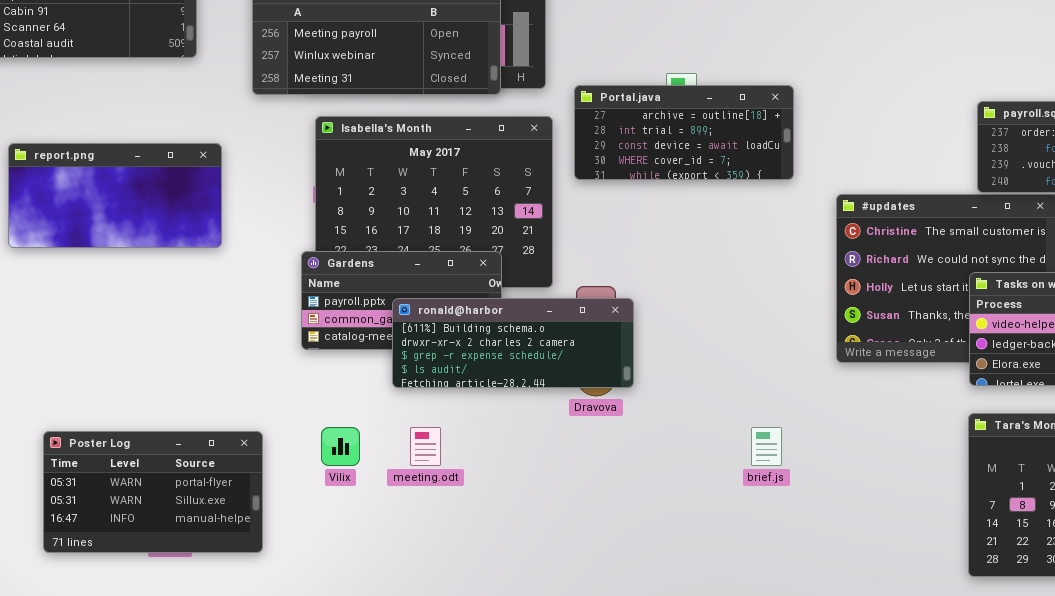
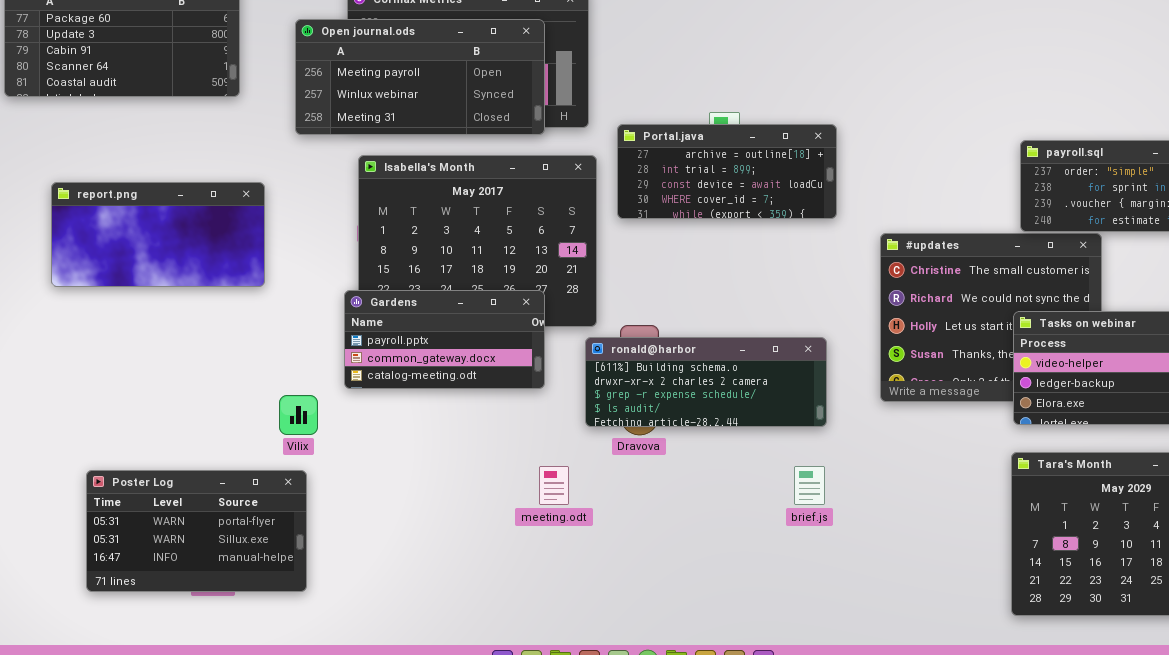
ronald@harbor: [392,298,634,388] -> [585,337,827,427], moved
Vilix: [321,427,360,466] -> [279,395,318,435], moved
meeting.odt: [410,427,441,466] -> [539,466,569,505], moved

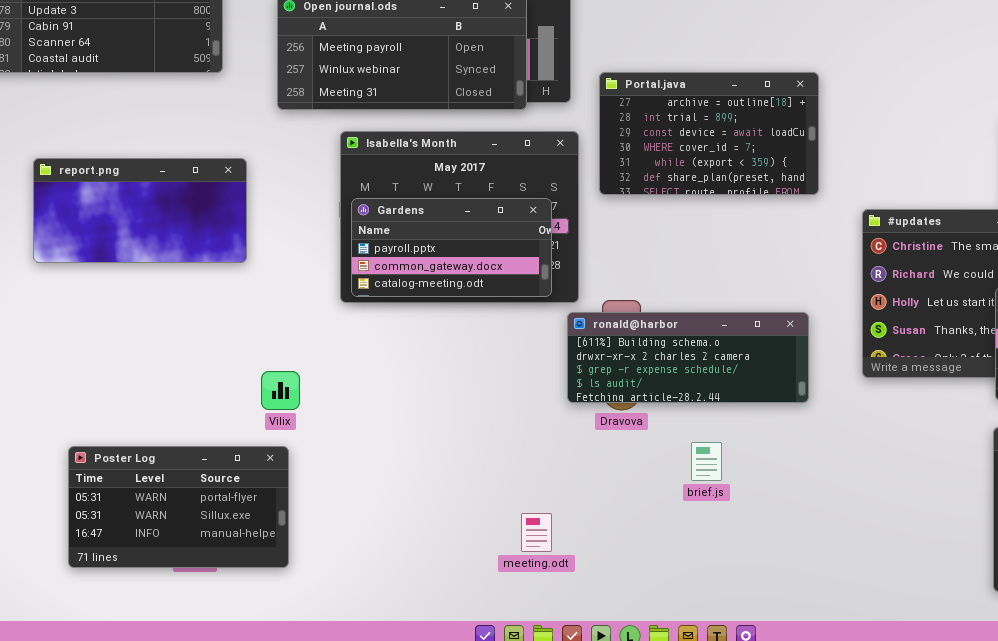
Portal.java: [617,124,837,219] -> [599,72,819,195], resized
Gardens: [344,290,545,389] -> [351,198,552,297], moved
meeting.odt: [539,466,569,505] -> [521,513,552,552], moved
brief.js: [794,466,825,505] -> [691,442,722,481], moved

